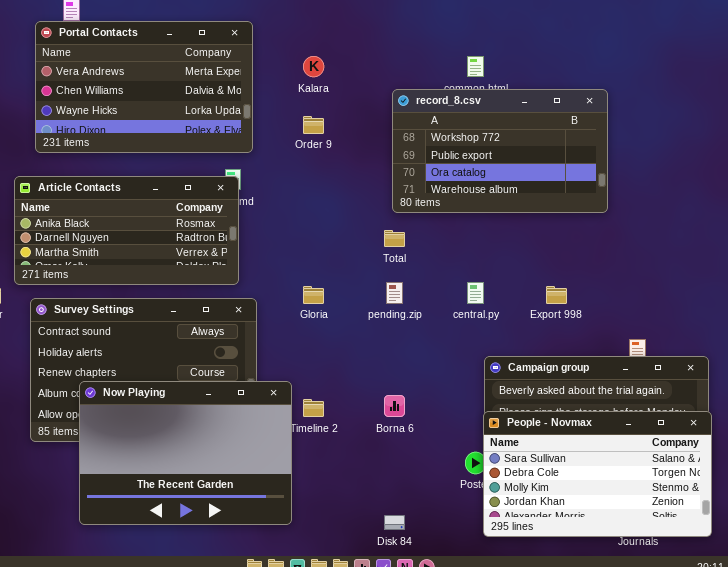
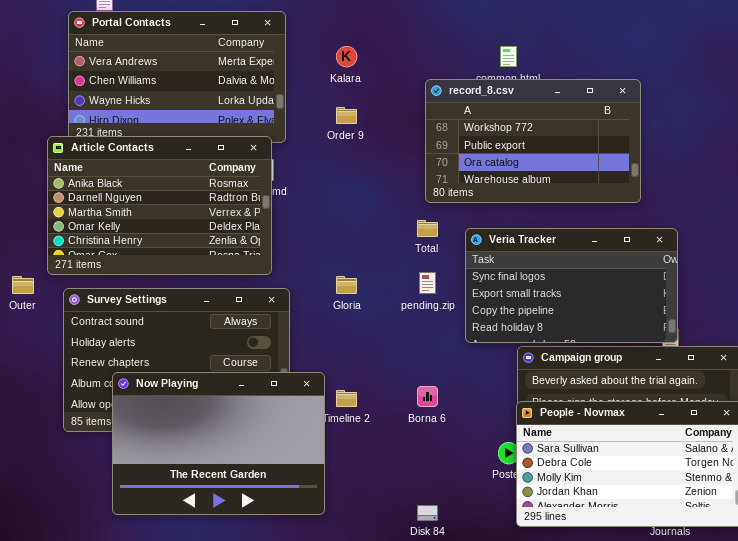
Article Contacts: [14,176,239,285] -> [47,136,272,275], resized
Veria Tracker: none -> [465,228,678,343], opened

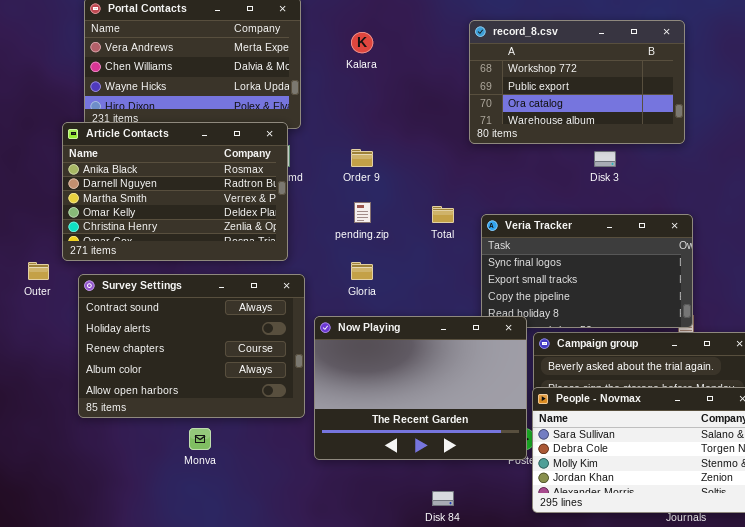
record_8.csv: [425,79,641,203] -> [469,20,685,144], moved
Order 9: [336,107,357,124] -> [351,149,373,167], moved
pending.zip: [419,272,436,294] -> [354,202,371,223], moved
Now Playing: [112,372,325,515] -> [314,316,527,460], moved

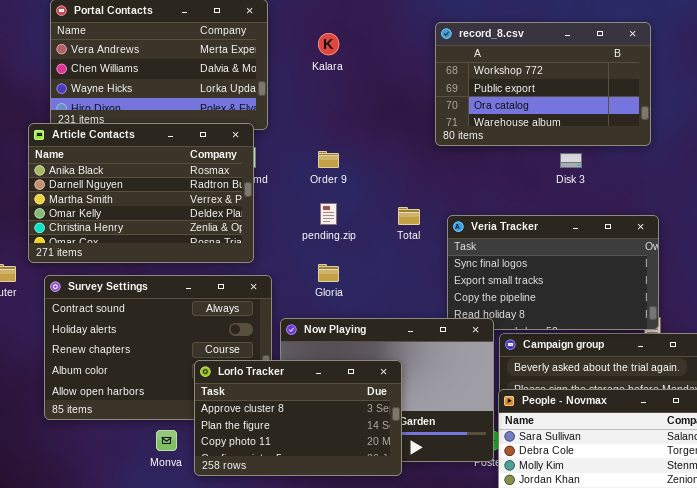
Lorlo Tracker: none -> [194,360,402,476], opened

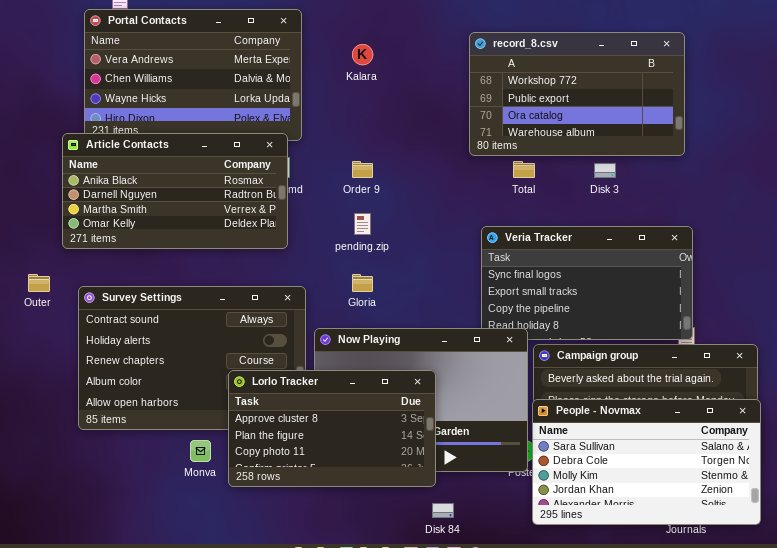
Article Contacts: [28,123,254,263] -> [62,133,288,249], resized
Total: [398,207,420,225] -> [513,161,535,178], moved

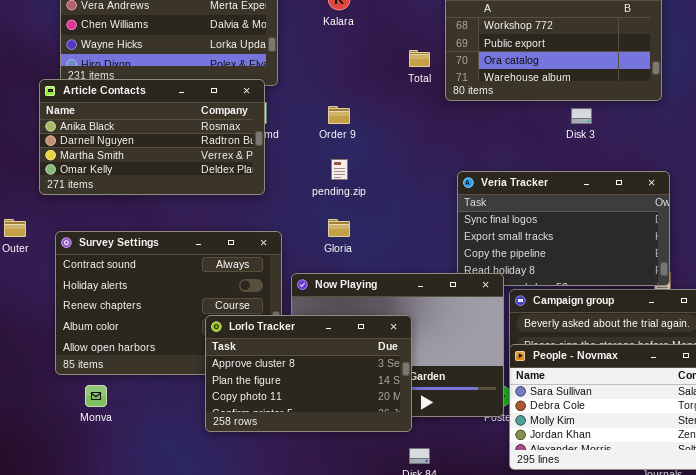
Total: [513,161,535,178] -> [409,50,430,67], moved
Monva: [190,440,211,462] -> [85,385,107,407], moved

